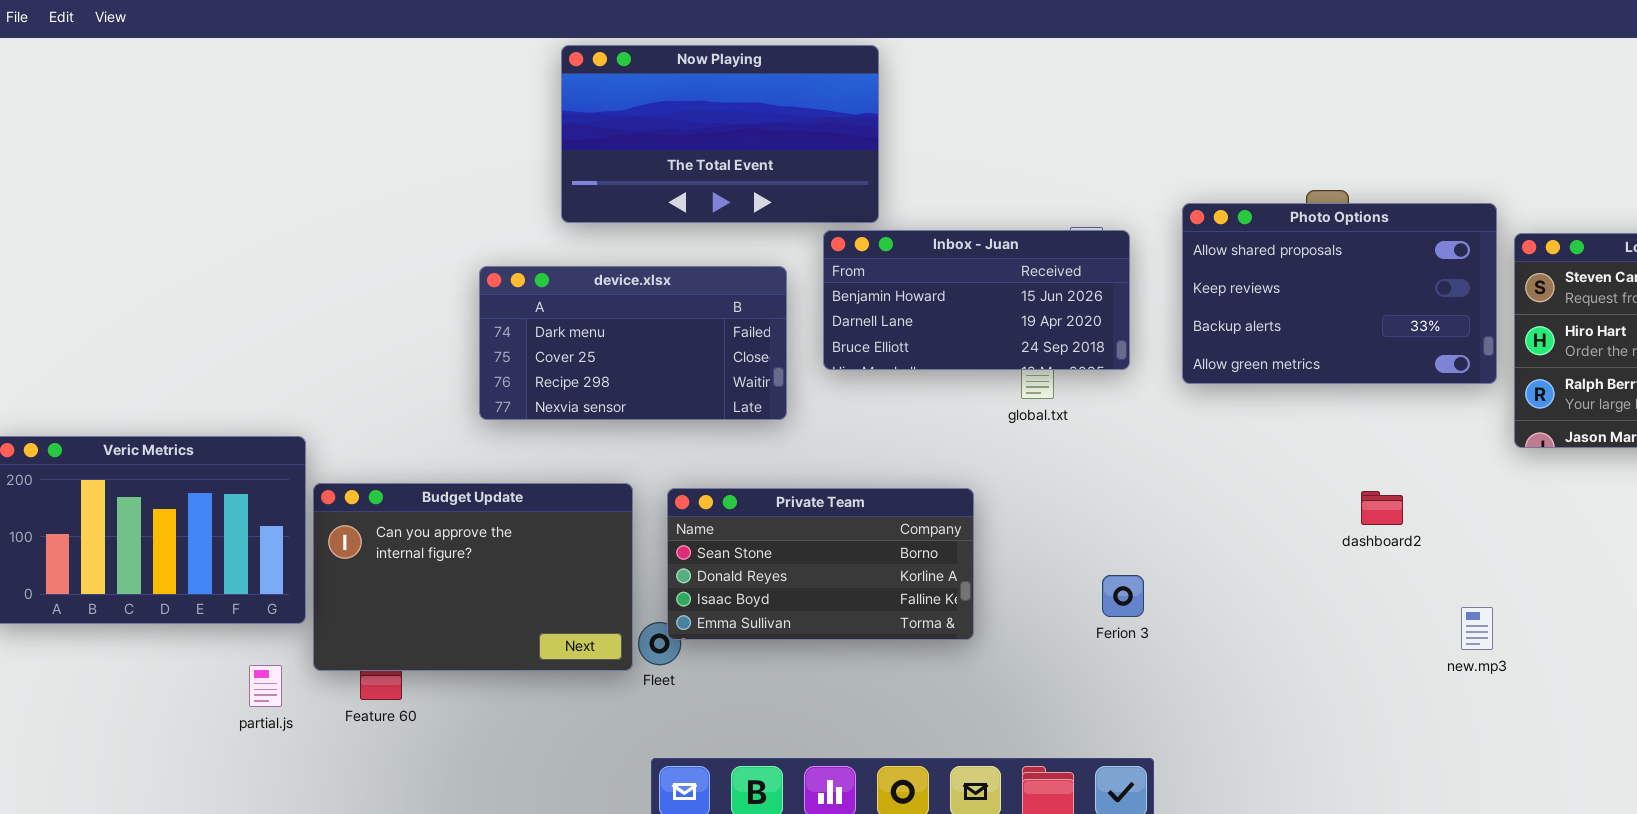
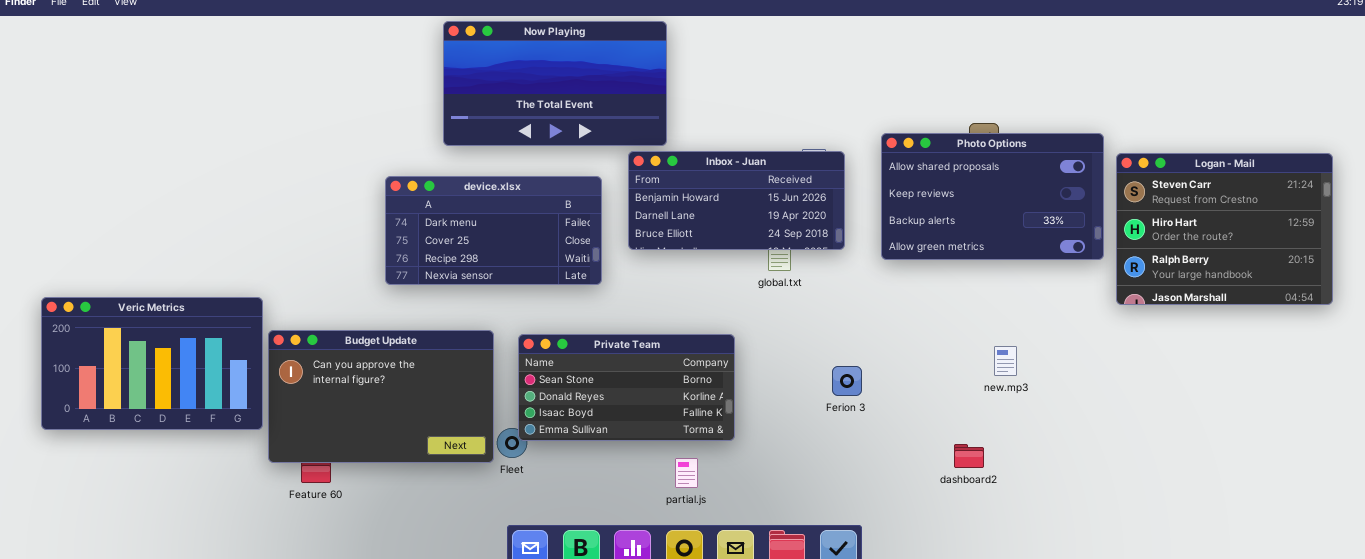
dashboard2: [1361,491,1403,525] -> [954,444,984,468], moved
Ferion 3: [1102,575,1144,617] -> [832,366,862,396], moved
new.mp3: [1461,607,1493,650] -> [994,346,1017,376], moved
partial.js: [249,665,282,707] -> [675,458,698,488], moved

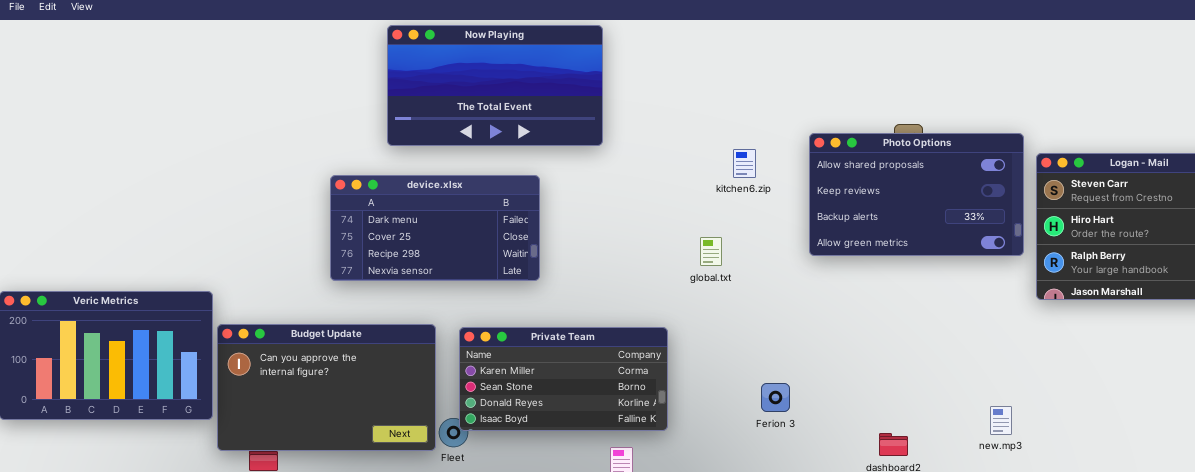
Inbox - Juan: [628,151,845,250] -> none, closed
Private Team: [518,334,735,441] -> [459,327,668,431], scrolled up 1 row
new.mp3: [994,346,1017,376] -> [990,406,1012,435], moved
Ferion 3: [832,366,862,396] -> [761,383,790,412], moved

